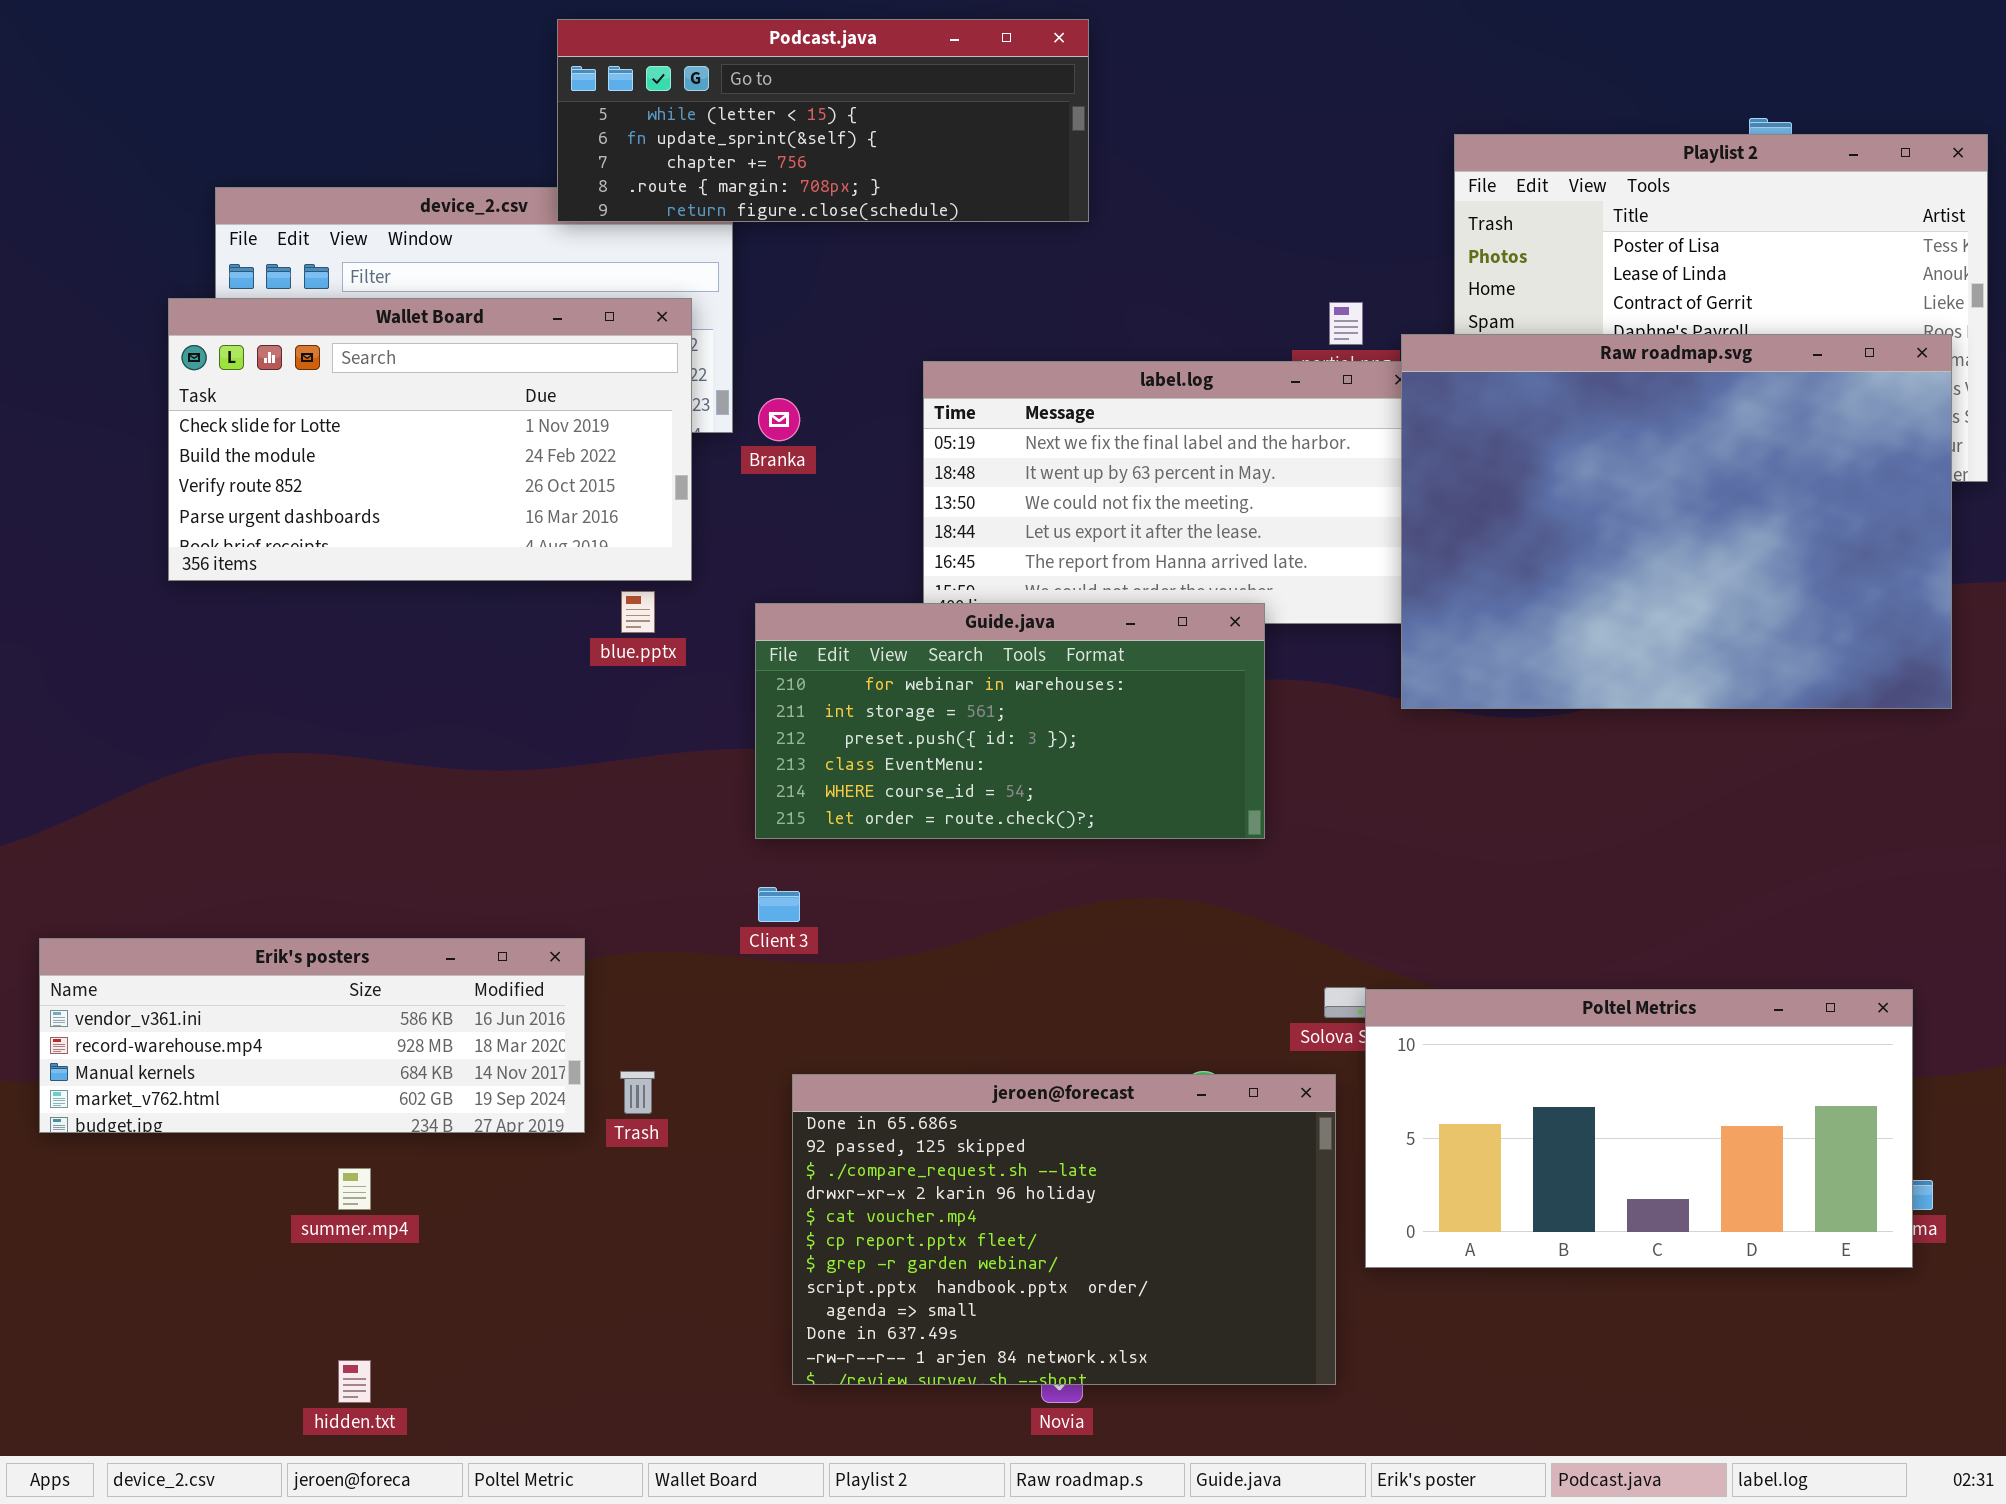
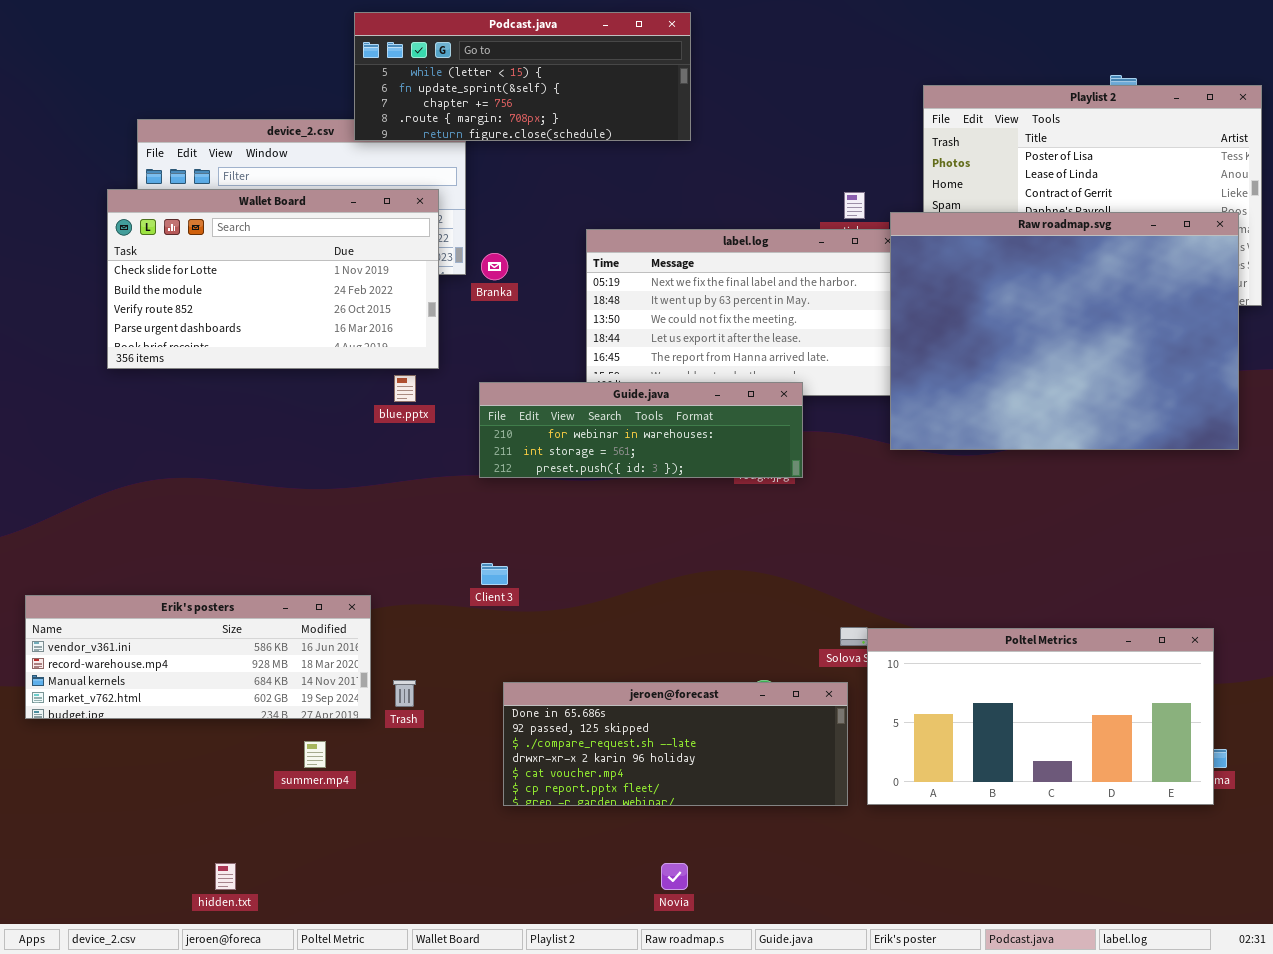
Guide.java: [755,603,1265,839] -> [479,382,803,478], resized
jeroen@forecast: [792,1074,1336,1385] -> [503,682,848,806], resized
summer.mp4: [338,1168,371,1210] -> [304,741,326,768], moved

